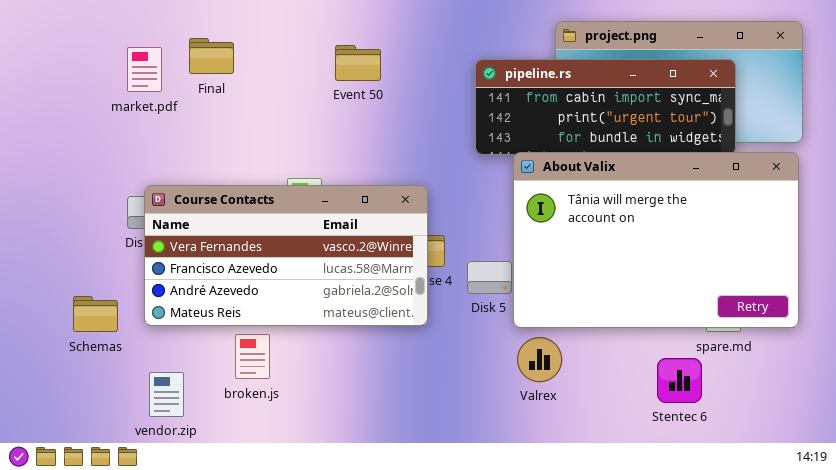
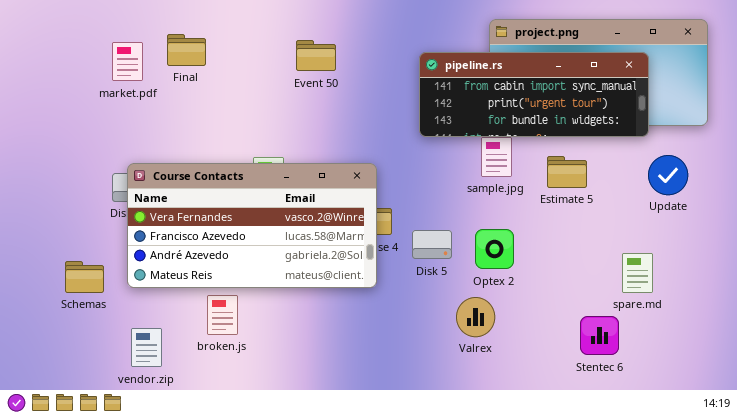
About Valix: [513,152,799,328] -> none, closed

